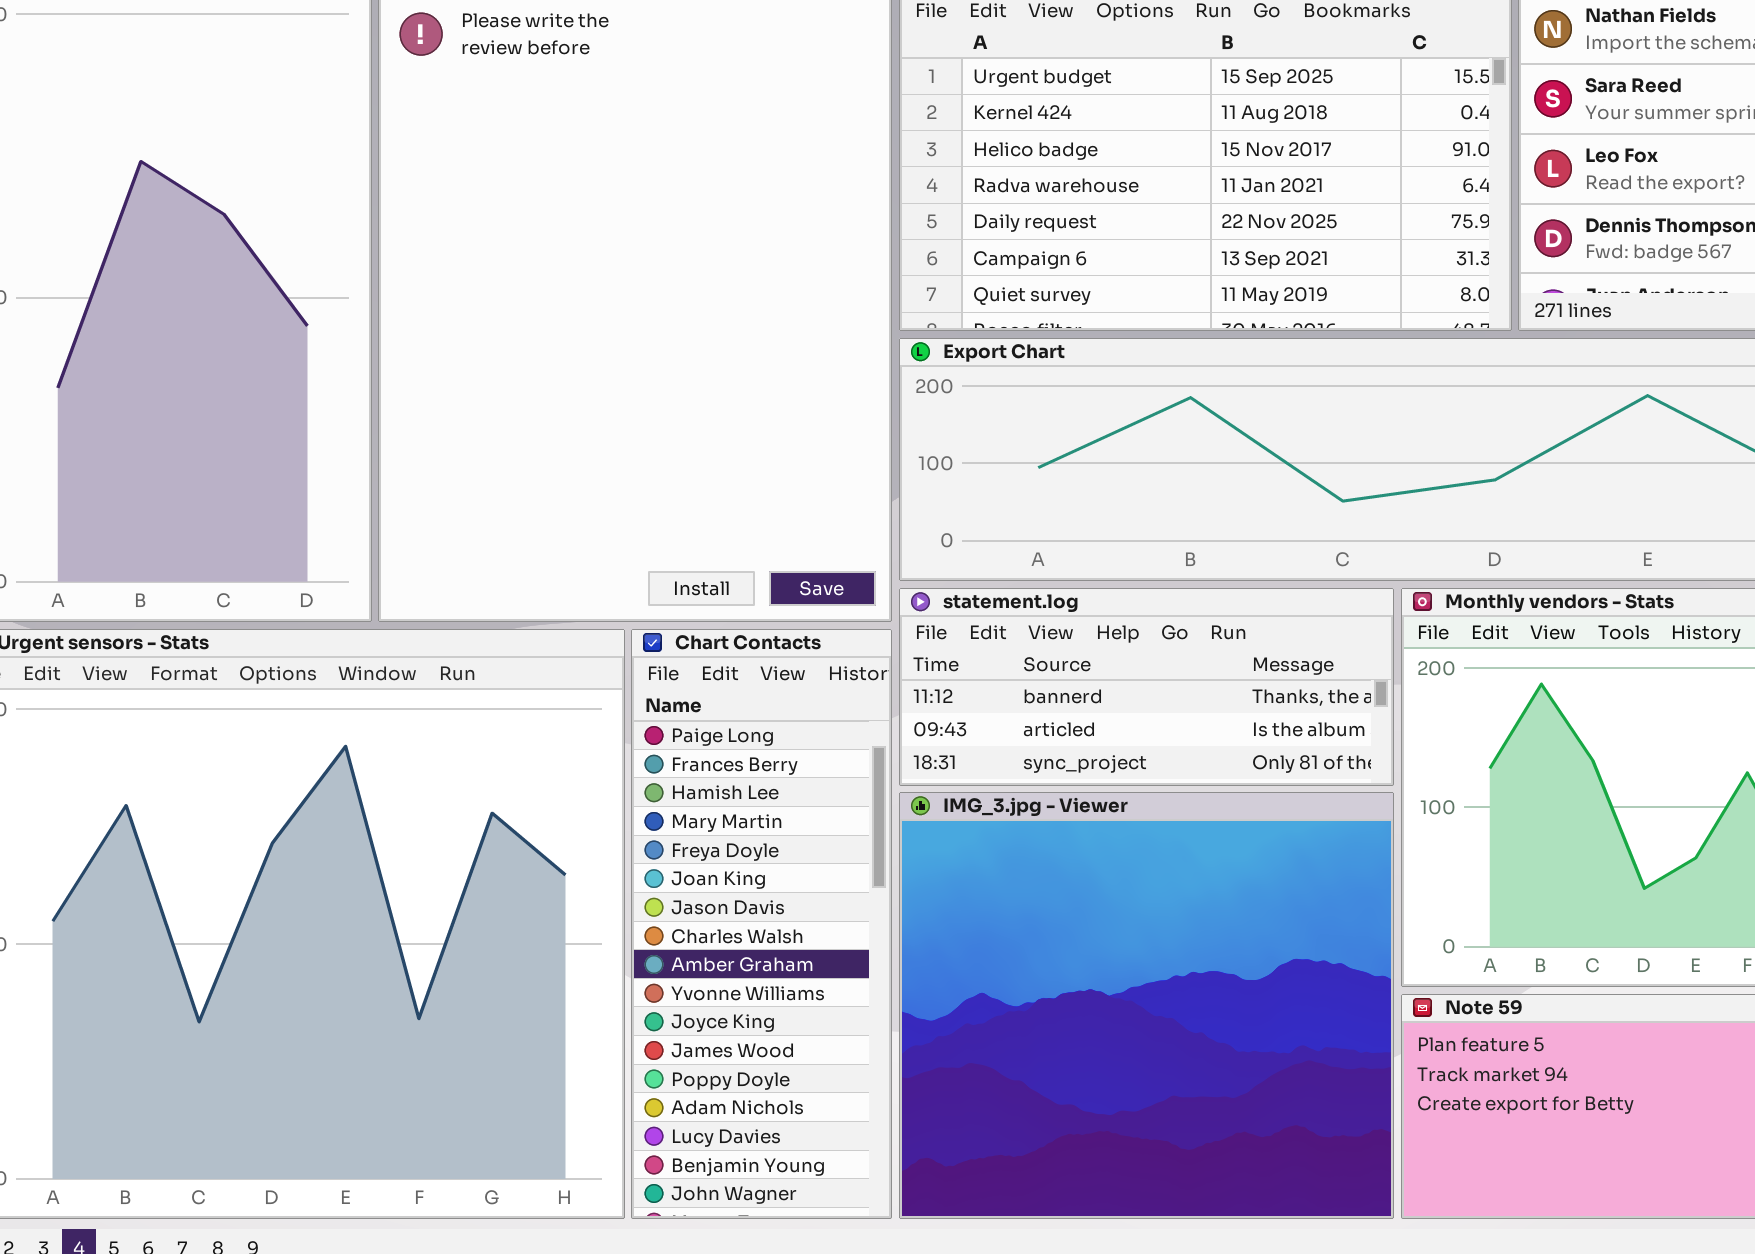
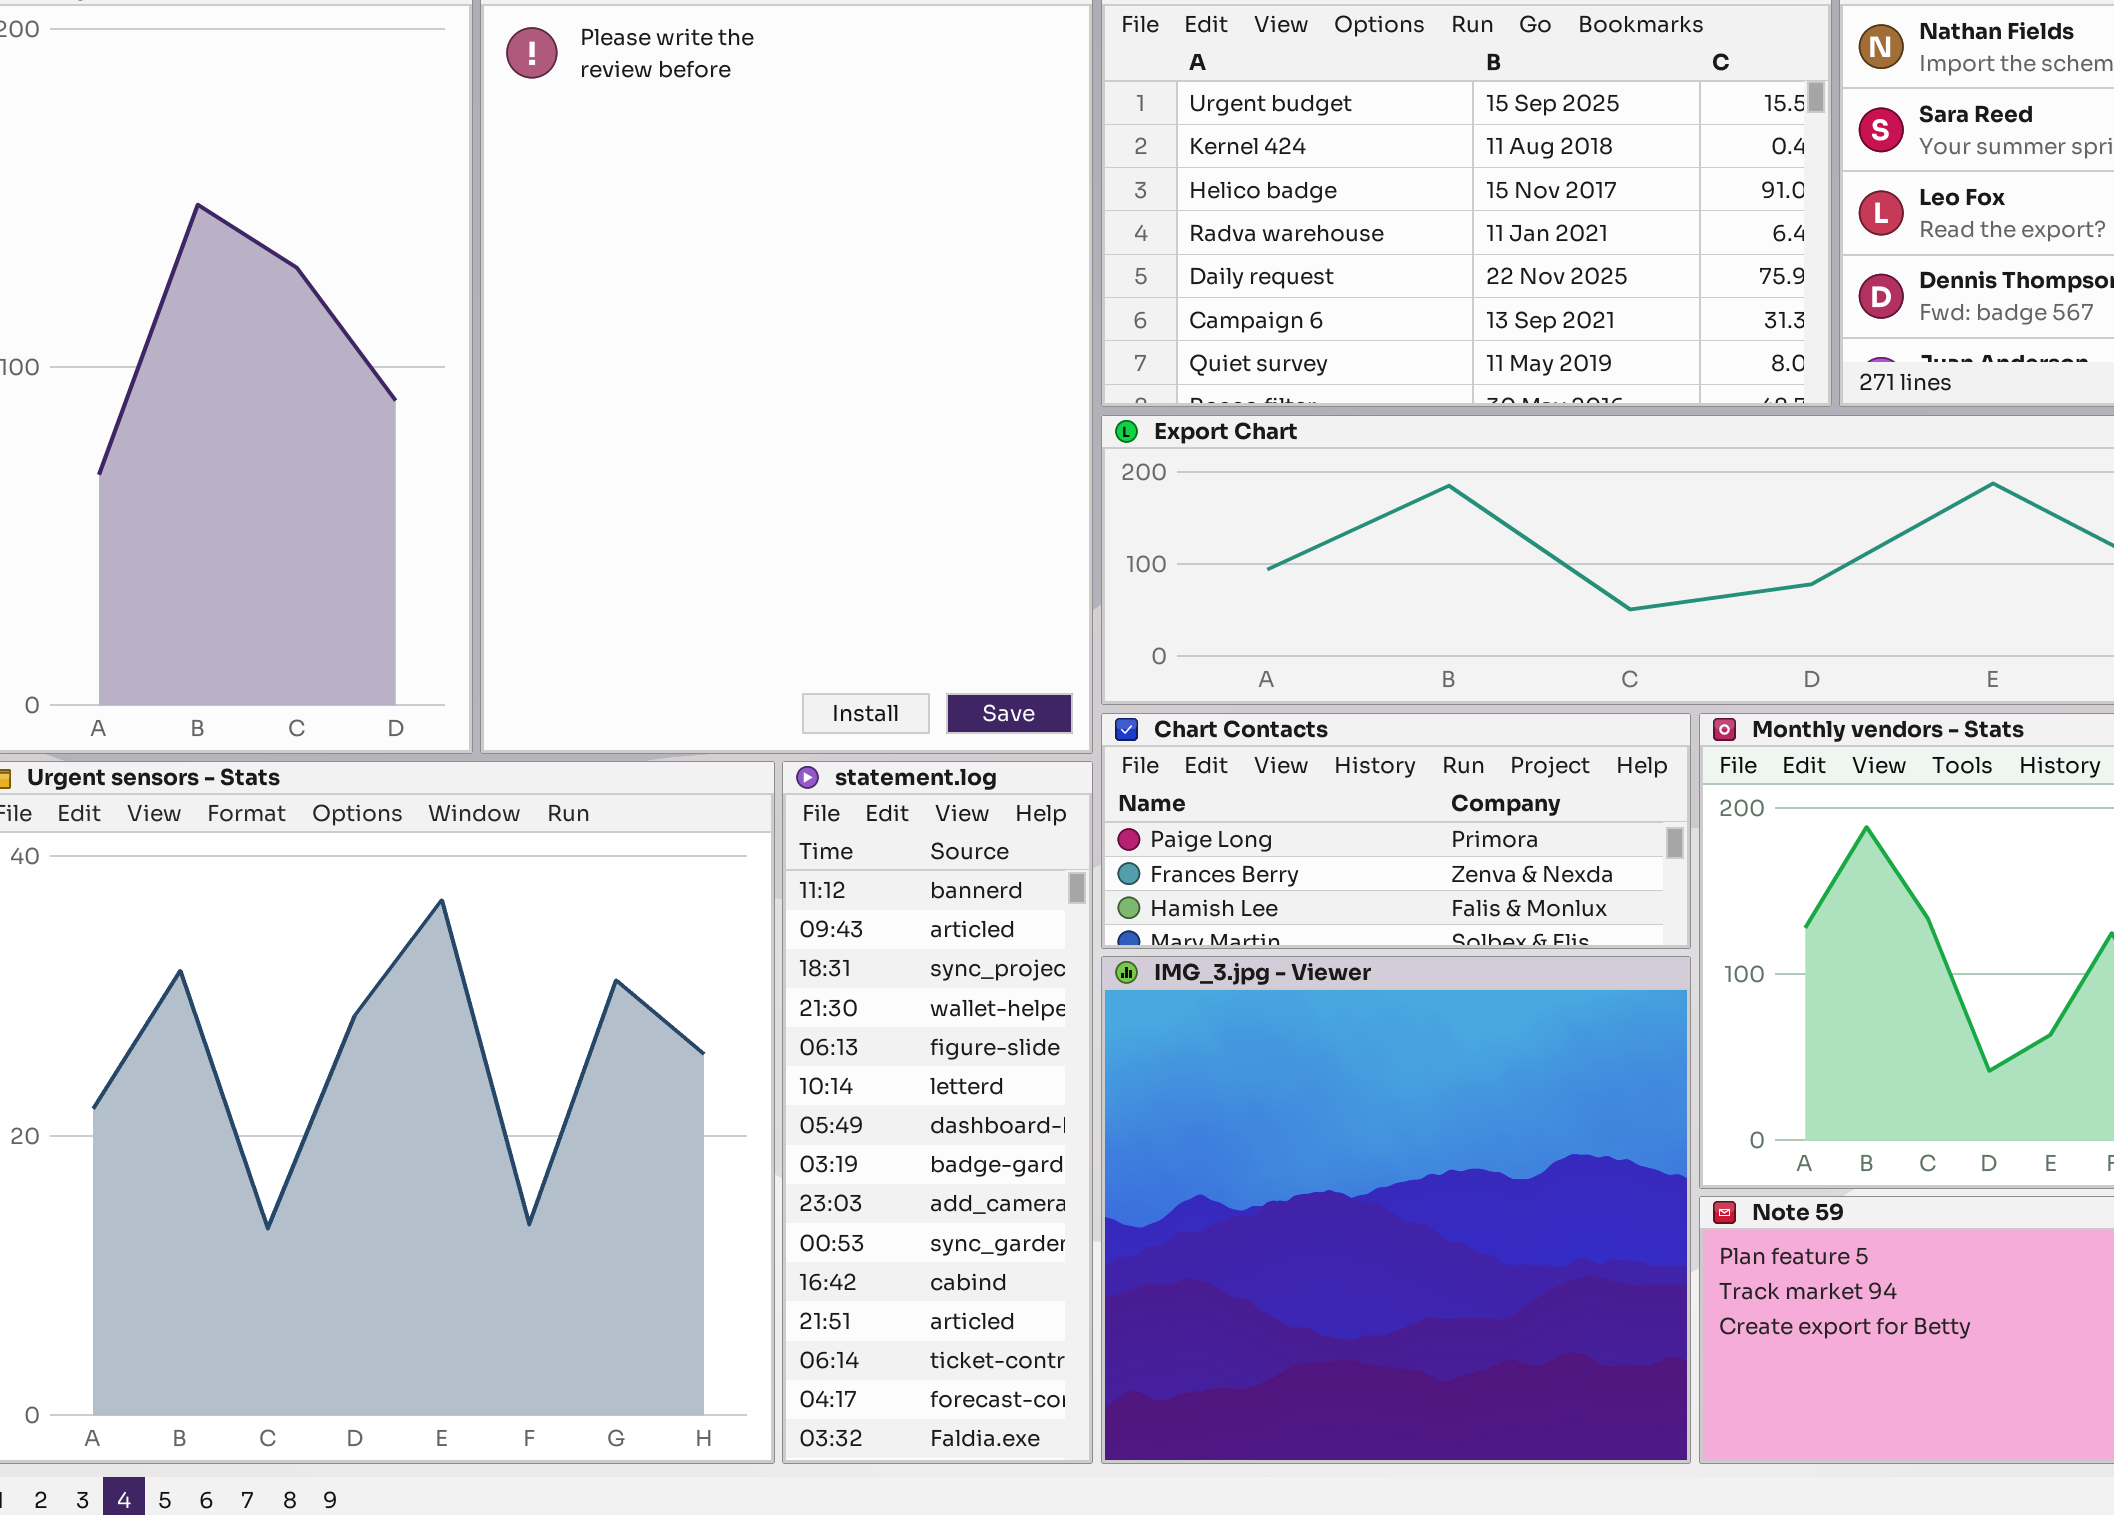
statement.log: [899,588,1394,786] -> [782,761,1093,1464], moved, resized
Chart Contacts: [631,629,892,1219] -> [1101,713,1691,949], moved, resized

